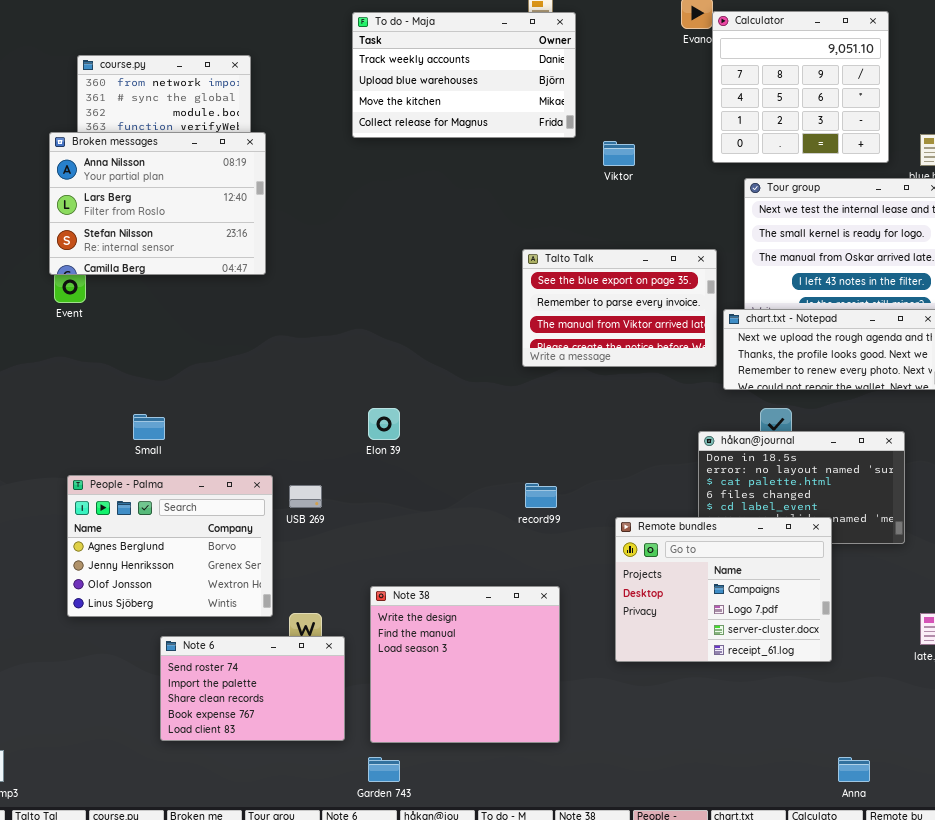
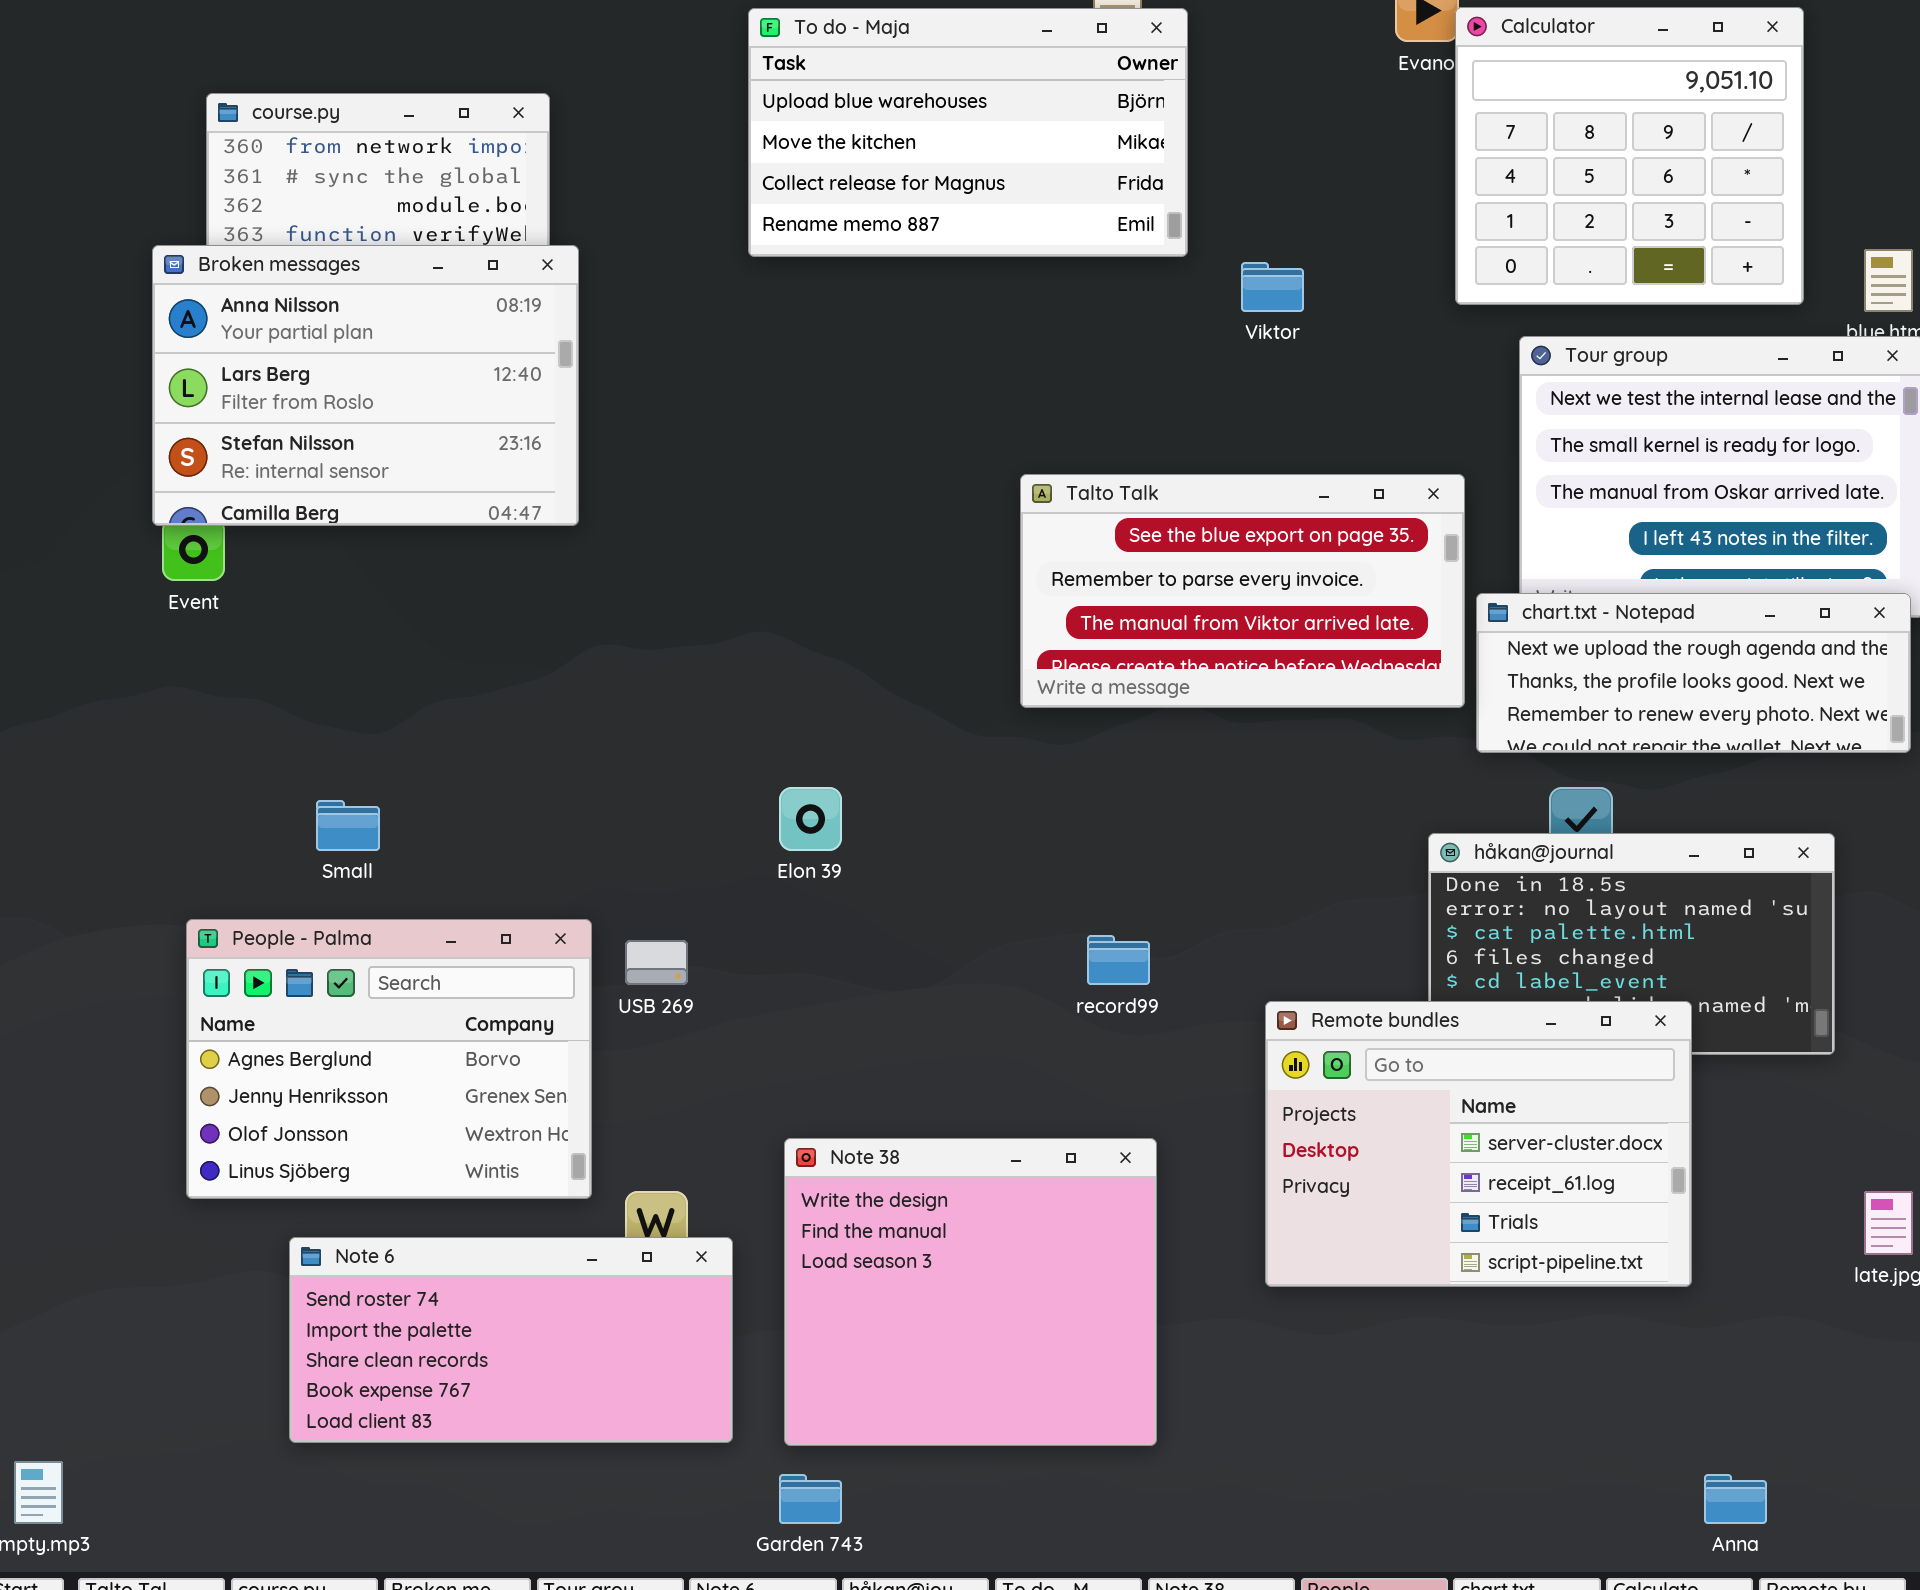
To do - Maja: [352,12,576,138] -> [748,8,1188,257], scrolled down 1 row
Talto Talk: [522,249,717,367] -> [1020,474,1465,708], resized
Remote bundles: [615,517,832,662] -> [1265,1001,1692,1287], scrolled down 2 rows
Note 6: [160,636,345,741] -> [289,1237,733,1443], resized

